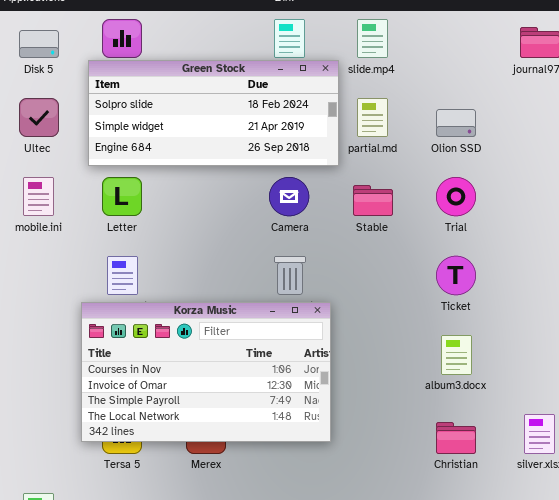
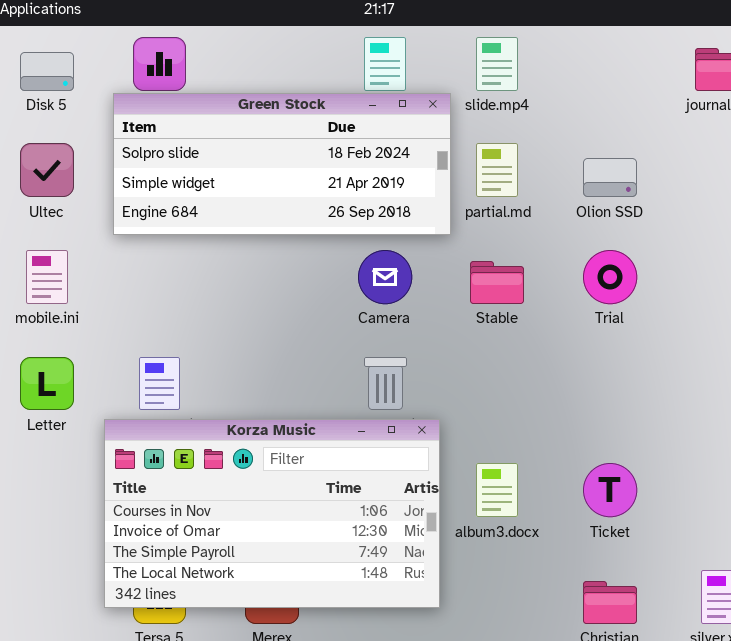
Letter: [102,177,142,216] -> [20,357,74,410], moved
Ticket: [436,256,476,295] -> [583,463,637,517], moved
album3.docx: [441,335,472,375] -> [476,463,518,517], moved

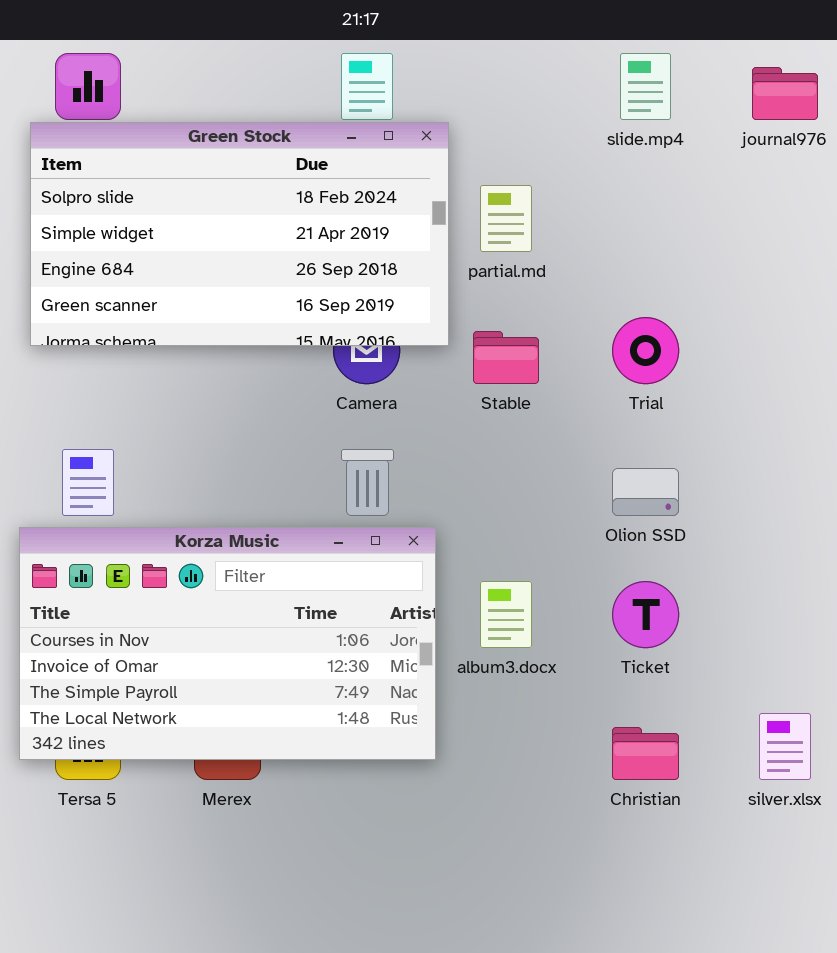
slide.mp4: [476,37,518,91] -> [620,53,671,120], moved
Green Stock: [113,93,451,235] -> [30,122,449,346], resized
Olion SSD: [583,158,637,197] -> [612,468,679,516], moved

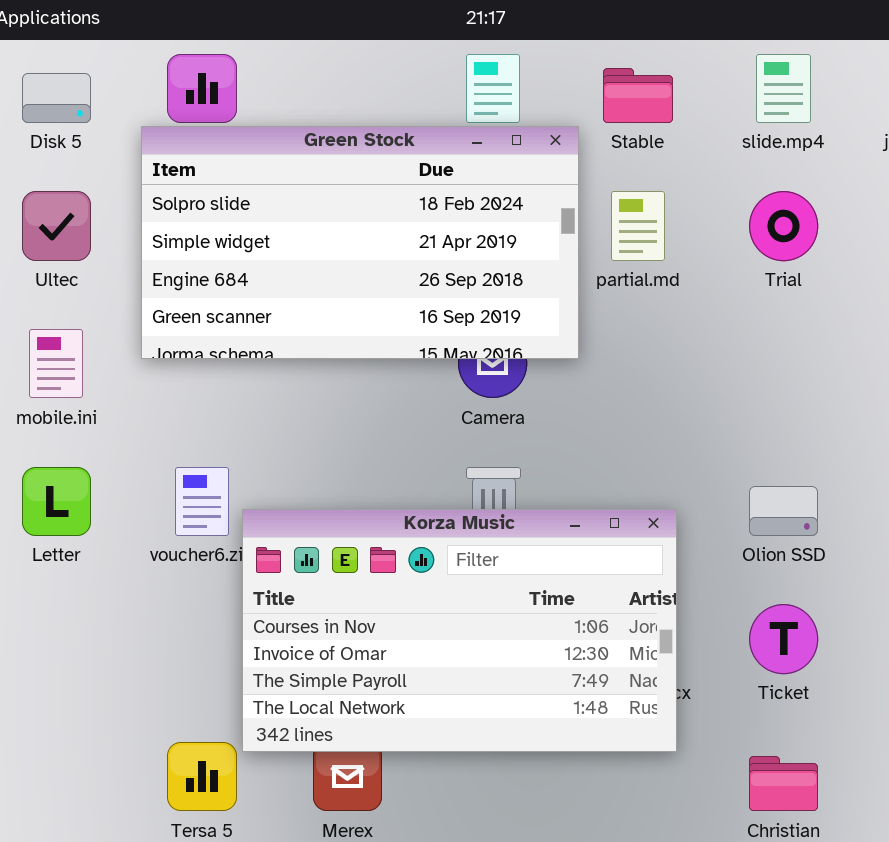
Trial: [612,317,679,384] -> [749,191,818,261], moved
Stable: [473,331,539,384] -> [603,68,673,123], moved
Korza Music: [19,527,436,760] -> [242,509,677,752], moved

